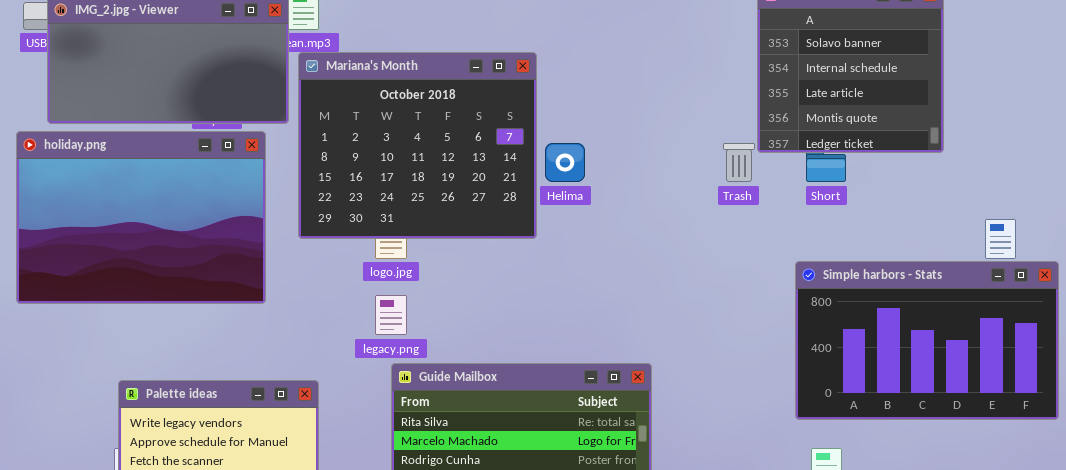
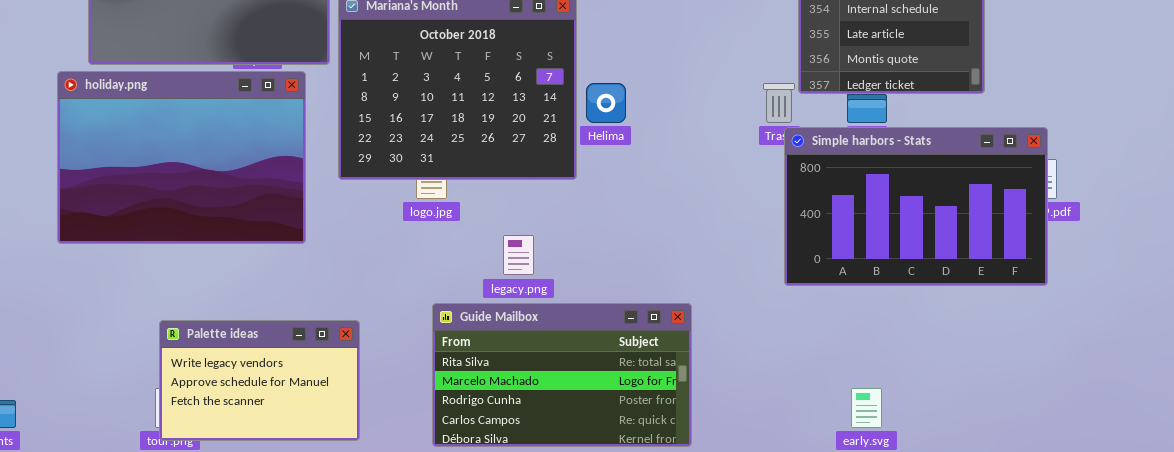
Simple harbors - Stats: [795,261,1059,420] -> [784,127,1048,286], moved
legacy.png: [375,295,407,335] -> [503,235,534,275], moved

